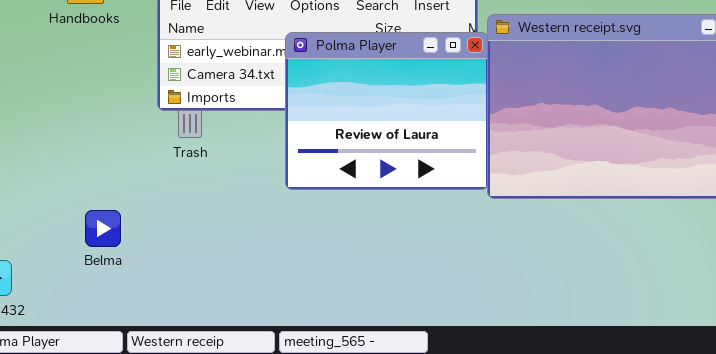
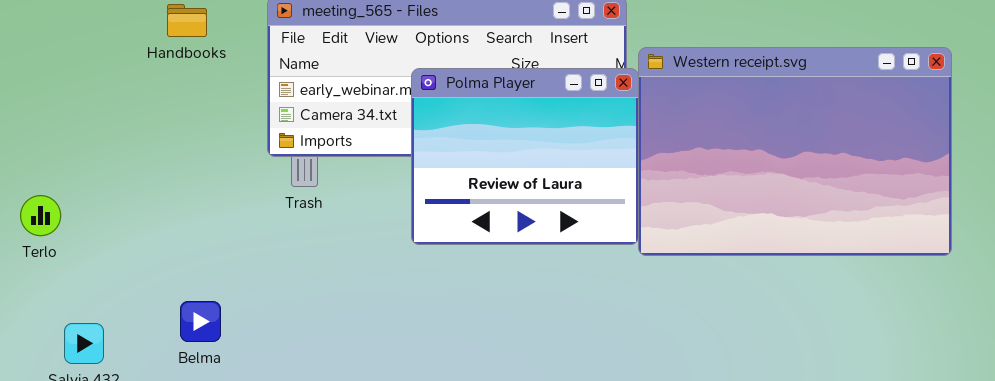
Belma: [85,210,121,247] -> [180,301,221,342], moved

